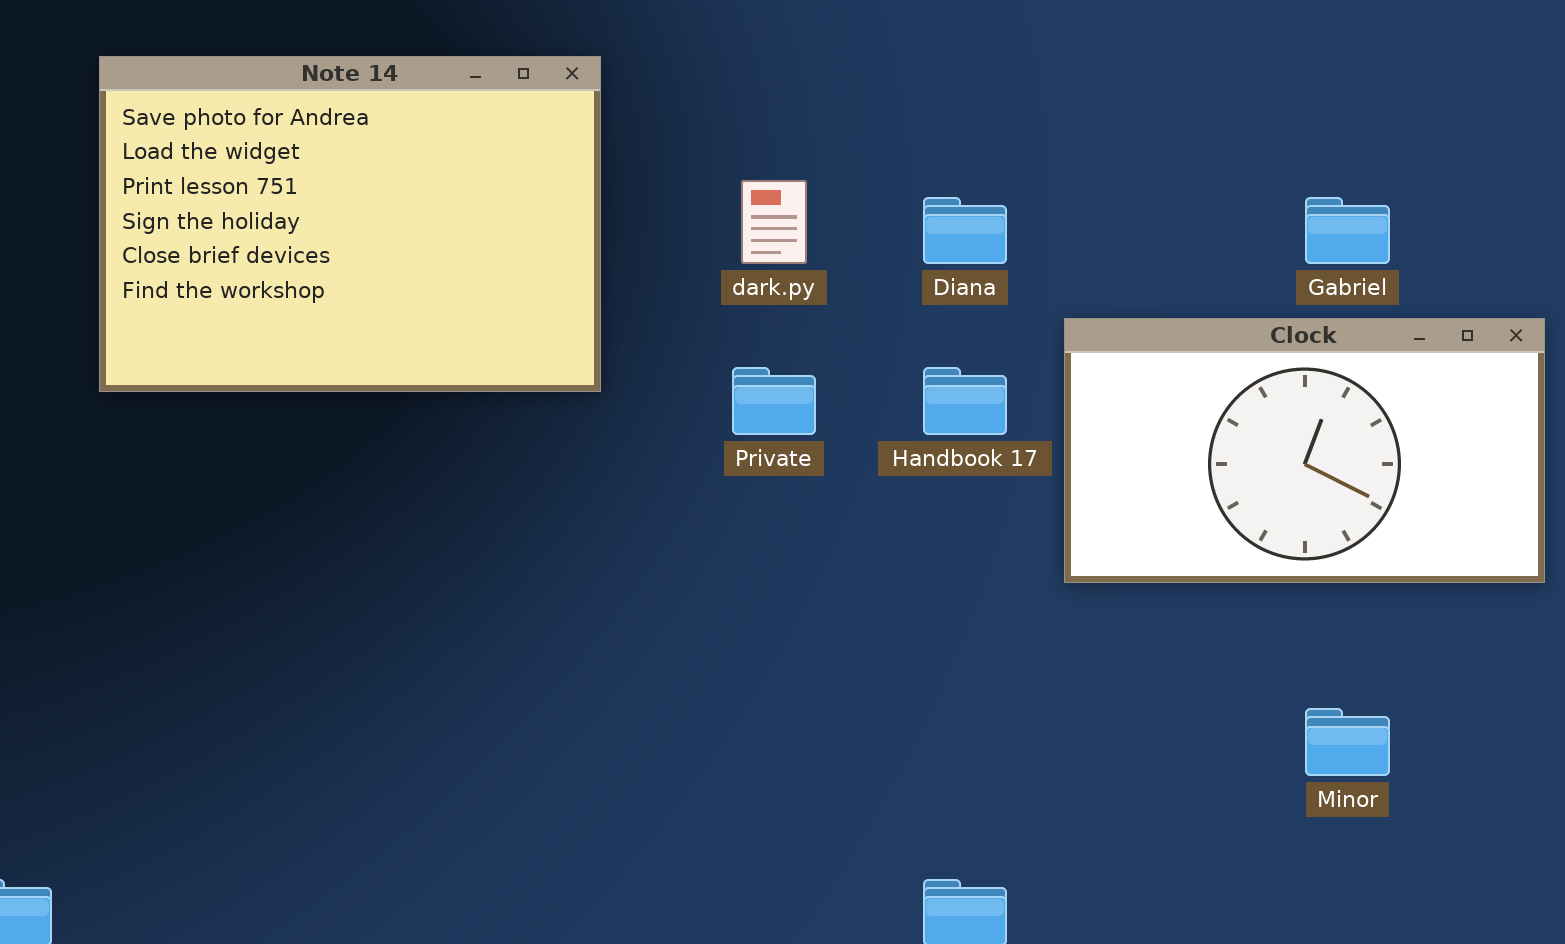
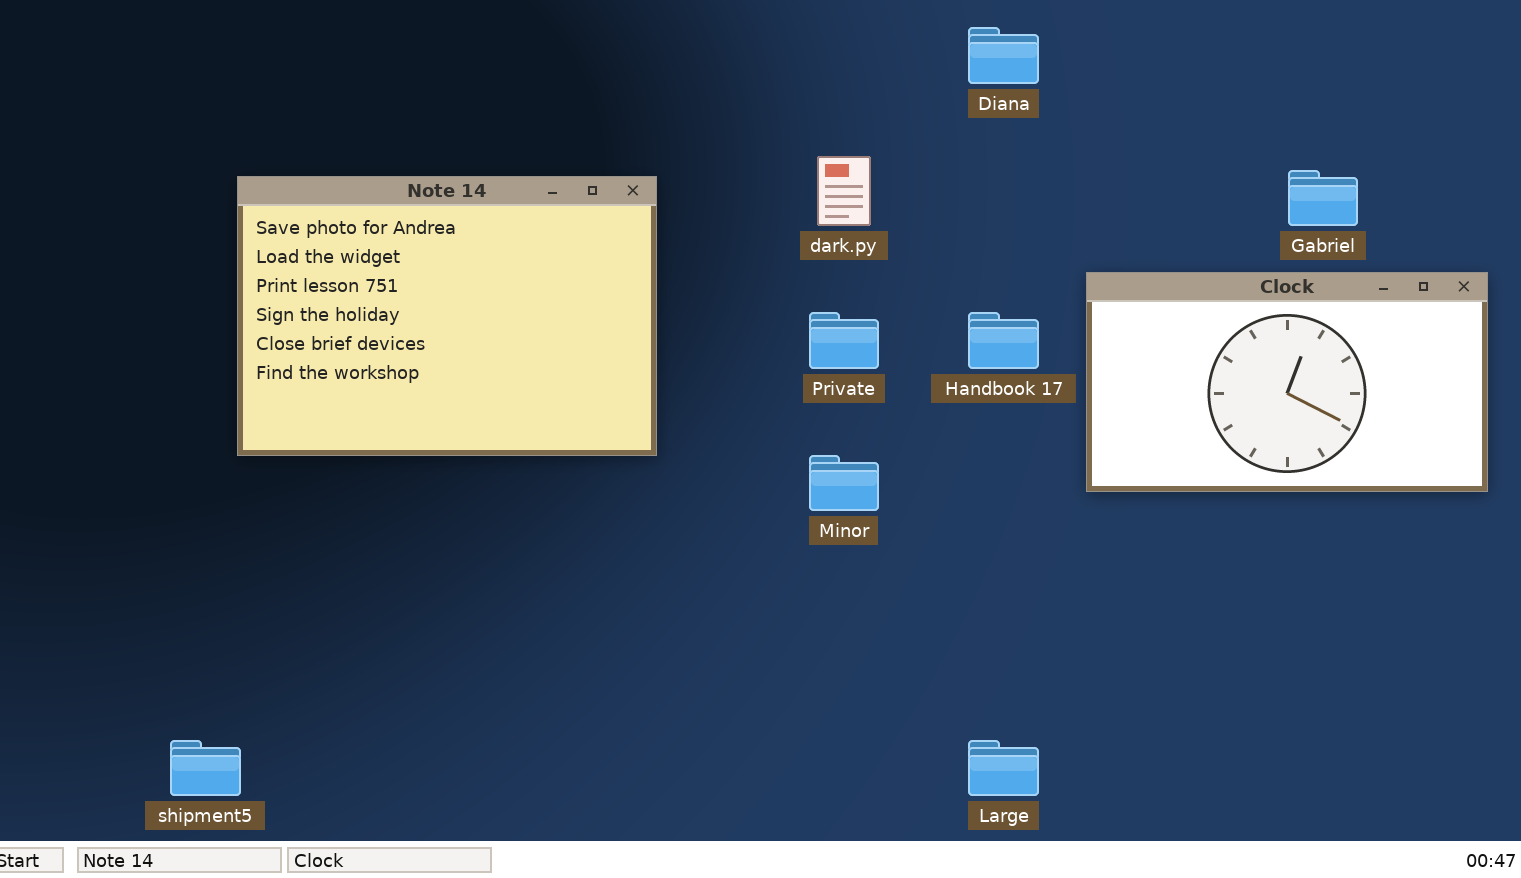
Note 14: [99,56,601,392] -> [237,176,657,456], moved
Diana: [923,197,1007,264] -> [968,27,1039,84], moved
Minor: [1305,708,1390,776] -> [809,455,879,511], moved

